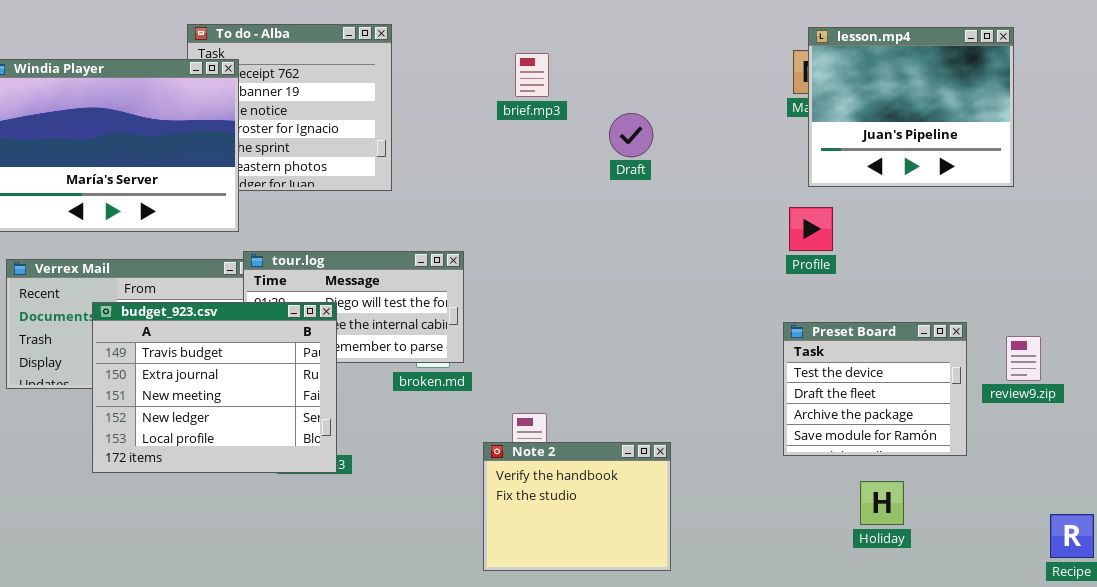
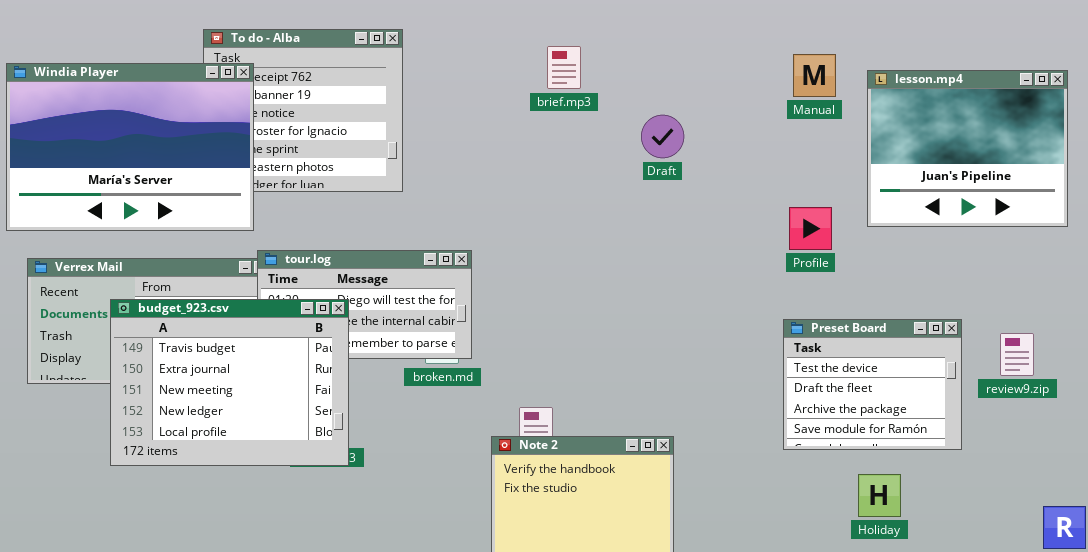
lesson.mp4: [808,27,1014,187] -> [867,70,1068,227], moved
brief.mp3: [515,53,549,97] -> [547,46,581,89], moved
Draft: [609,113,653,157] -> [641,115,684,158], moved

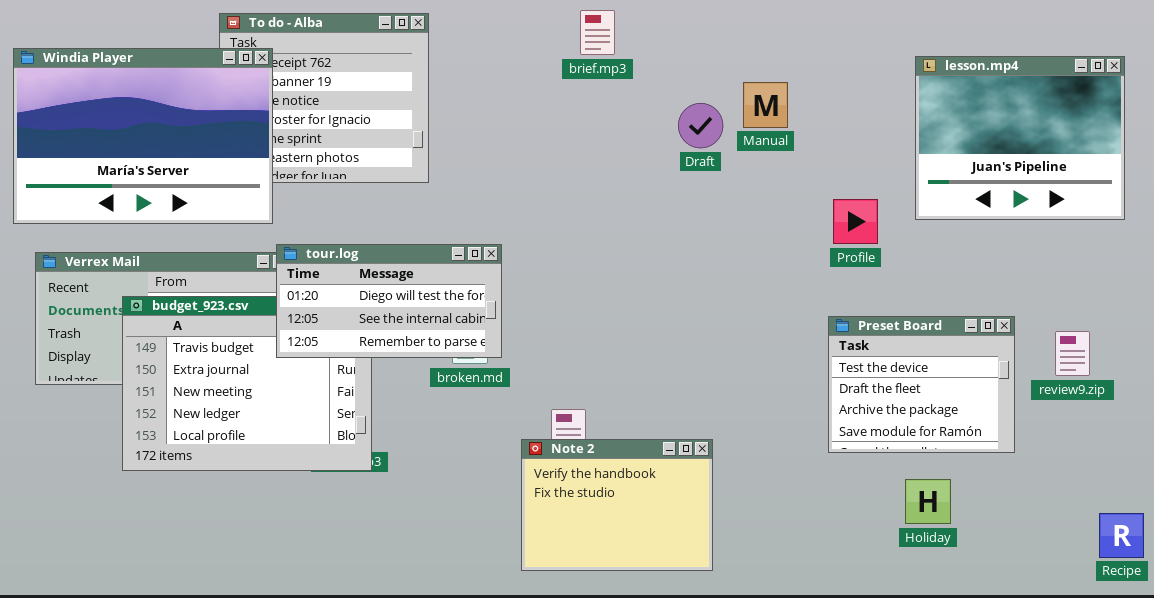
brief.mp3: [547,46,581,89] -> [580,10,615,55], moved
Manual: [793,54,836,97] -> [743,82,788,128], moved
tour.log: [257,250,472,359] -> [276,244,502,358], raised

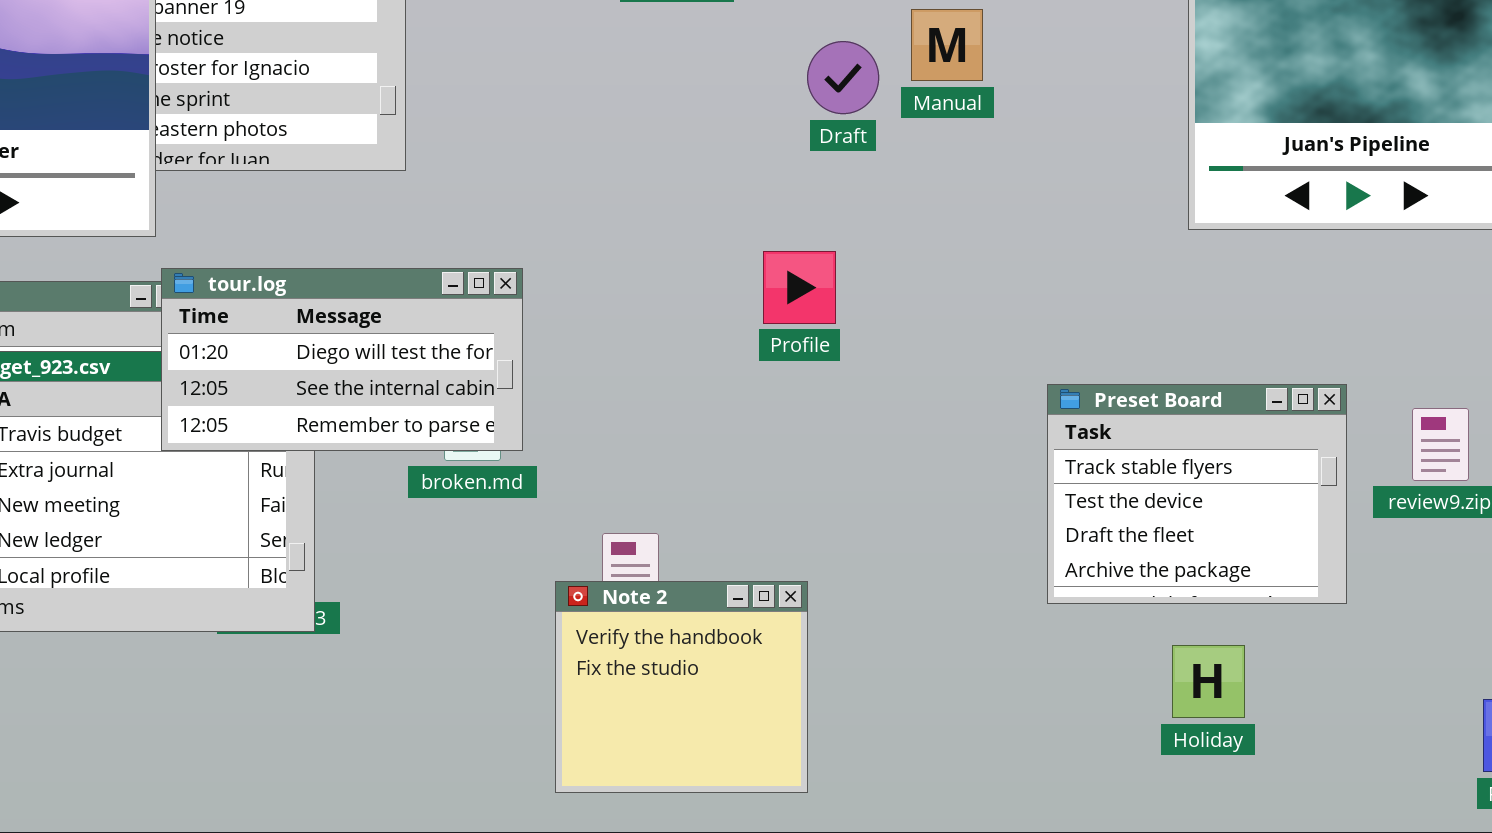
Profile: [833,199,878,244] -> [763,251,836,324], moved
Preset Board: [828,316,1015,453] -> [1047,384,1347,604], scrolled up 1 row
Note 2: [521,439,713,571] -> [555,581,808,793], resized

